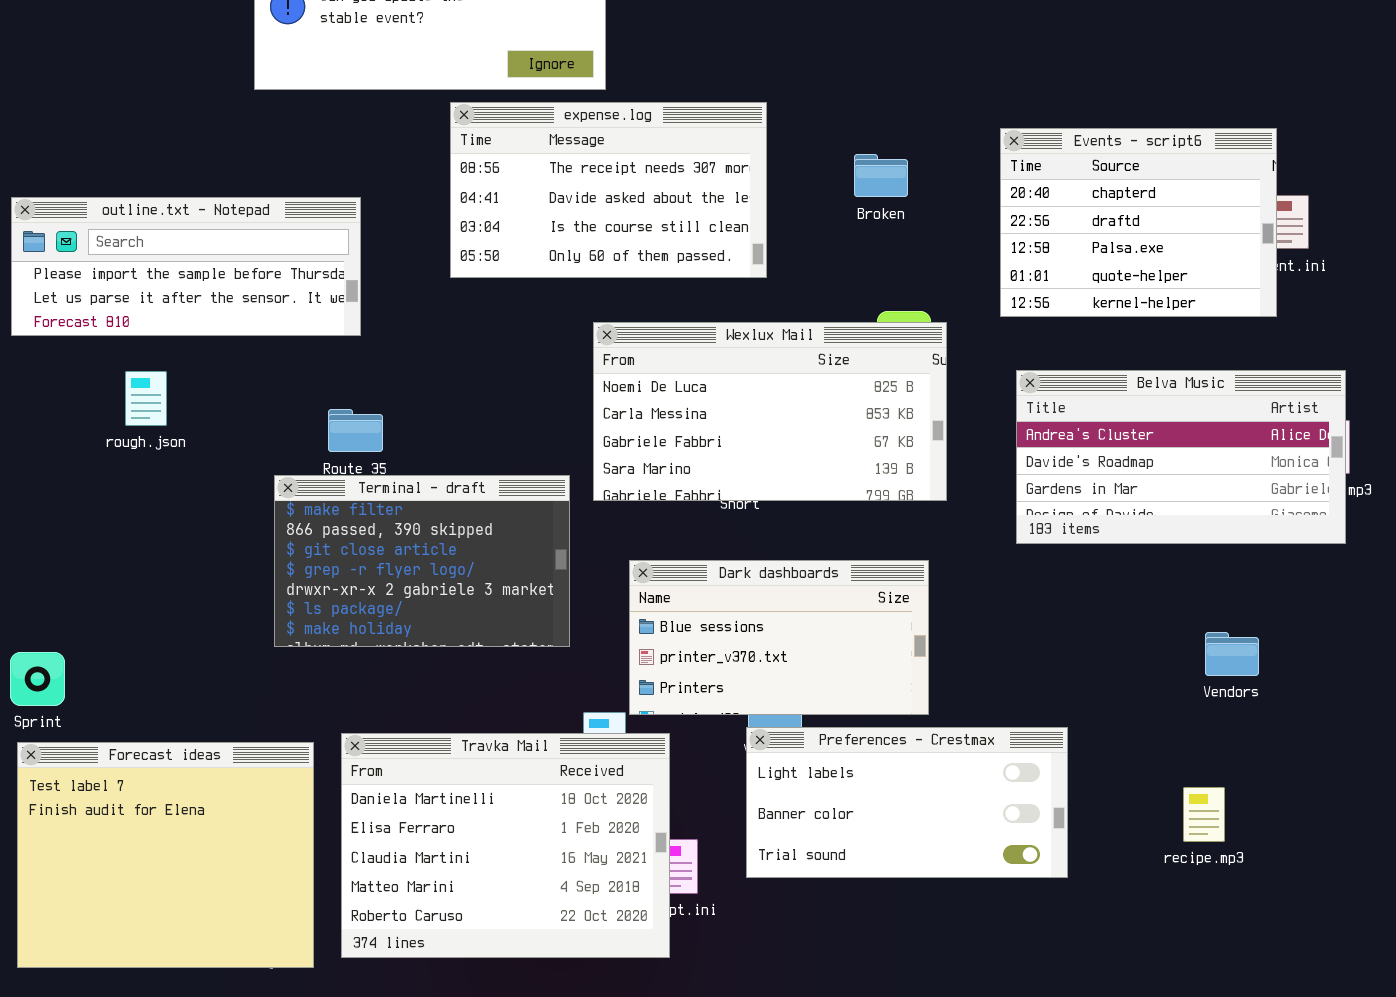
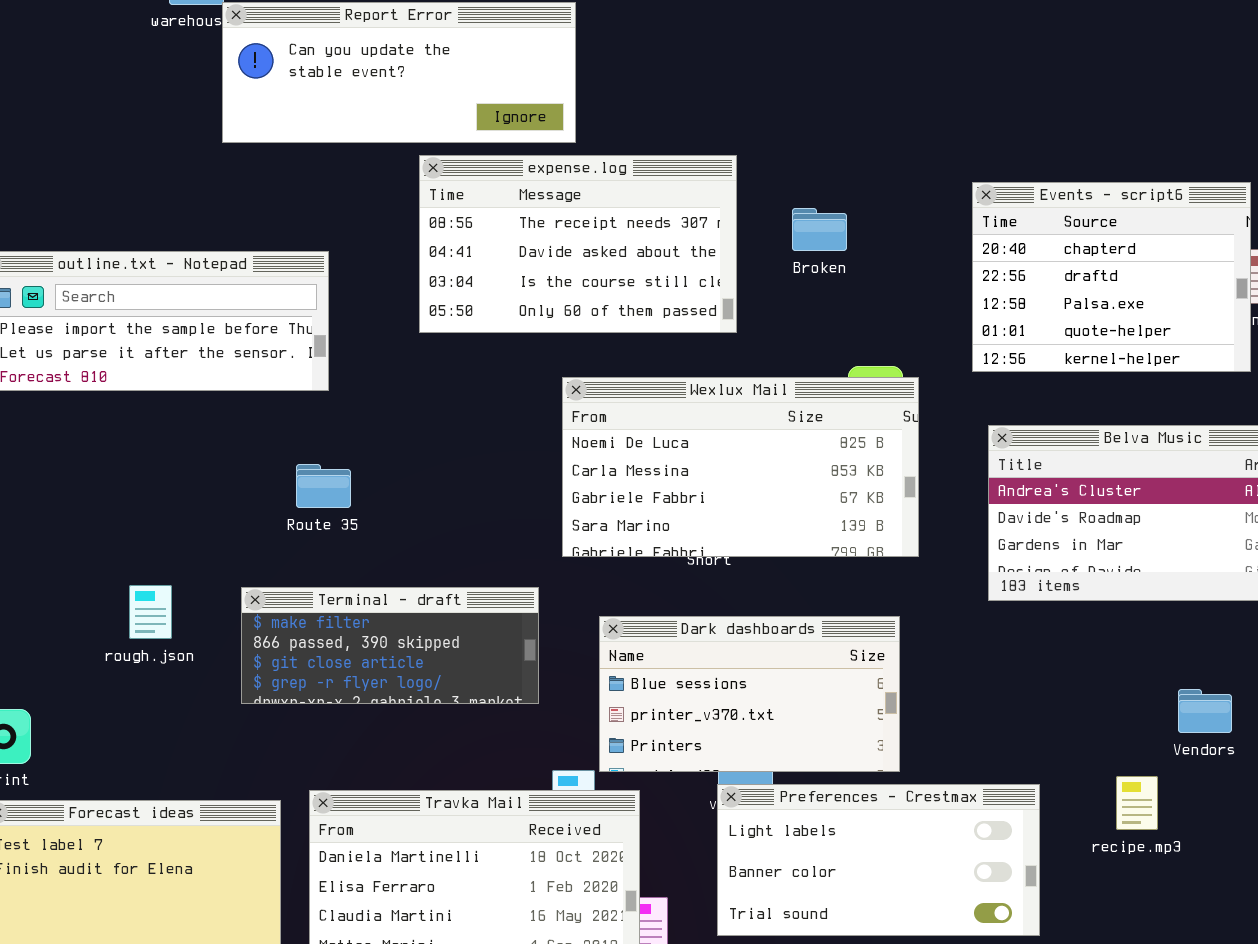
Broken: [854,154,908,197] -> [792,208,847,251], moved
rough.json: [125,371,167,426] -> [129,585,172,639], moved
Terminal - draft: [274,475,570,647] -> [241,587,539,704], resized
recipe.mp3: [1183,787,1225,842] -> [1116,776,1158,830], moved

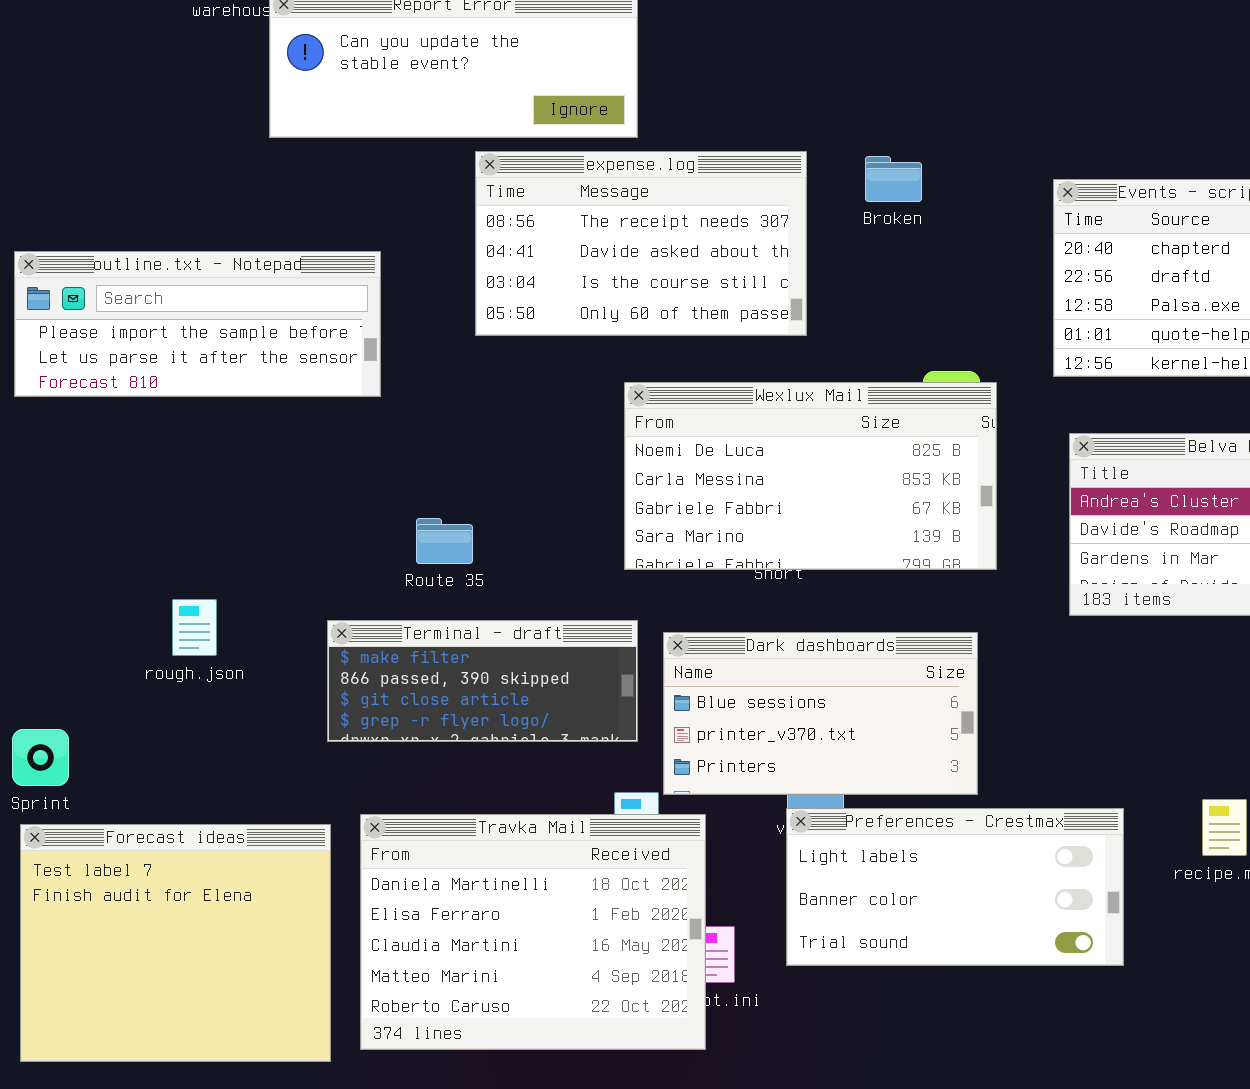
Broken: [792,208,847,251] -> [865,156,922,202], moved
Route 35: [296,464,351,508] -> [416,518,473,564], moved
Terminal - draft: [241,587,539,704] -> [327,620,638,742], moved

